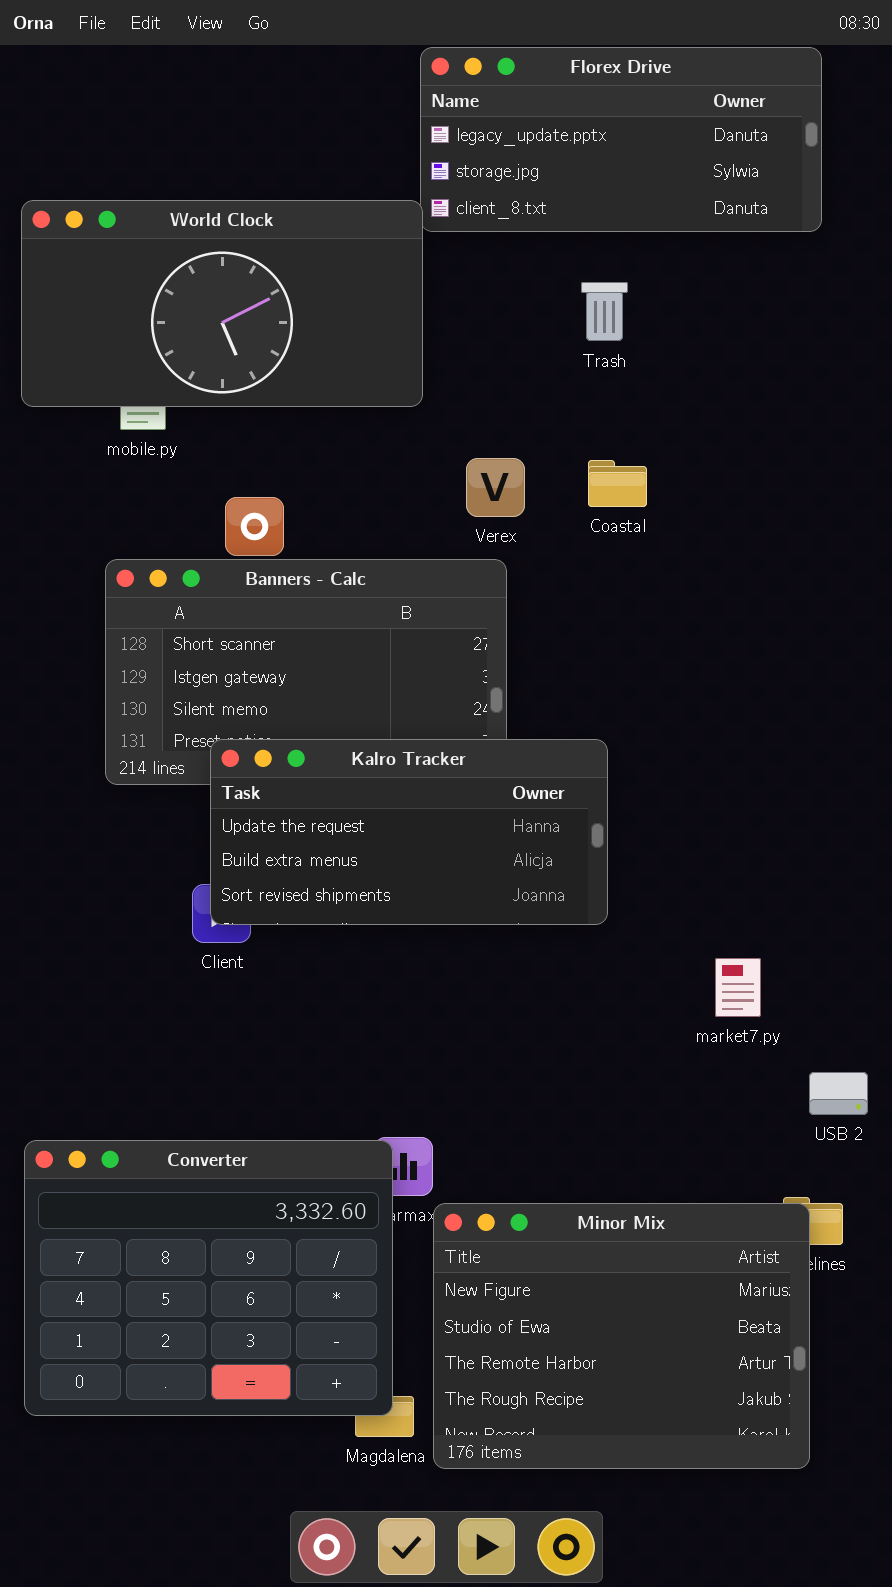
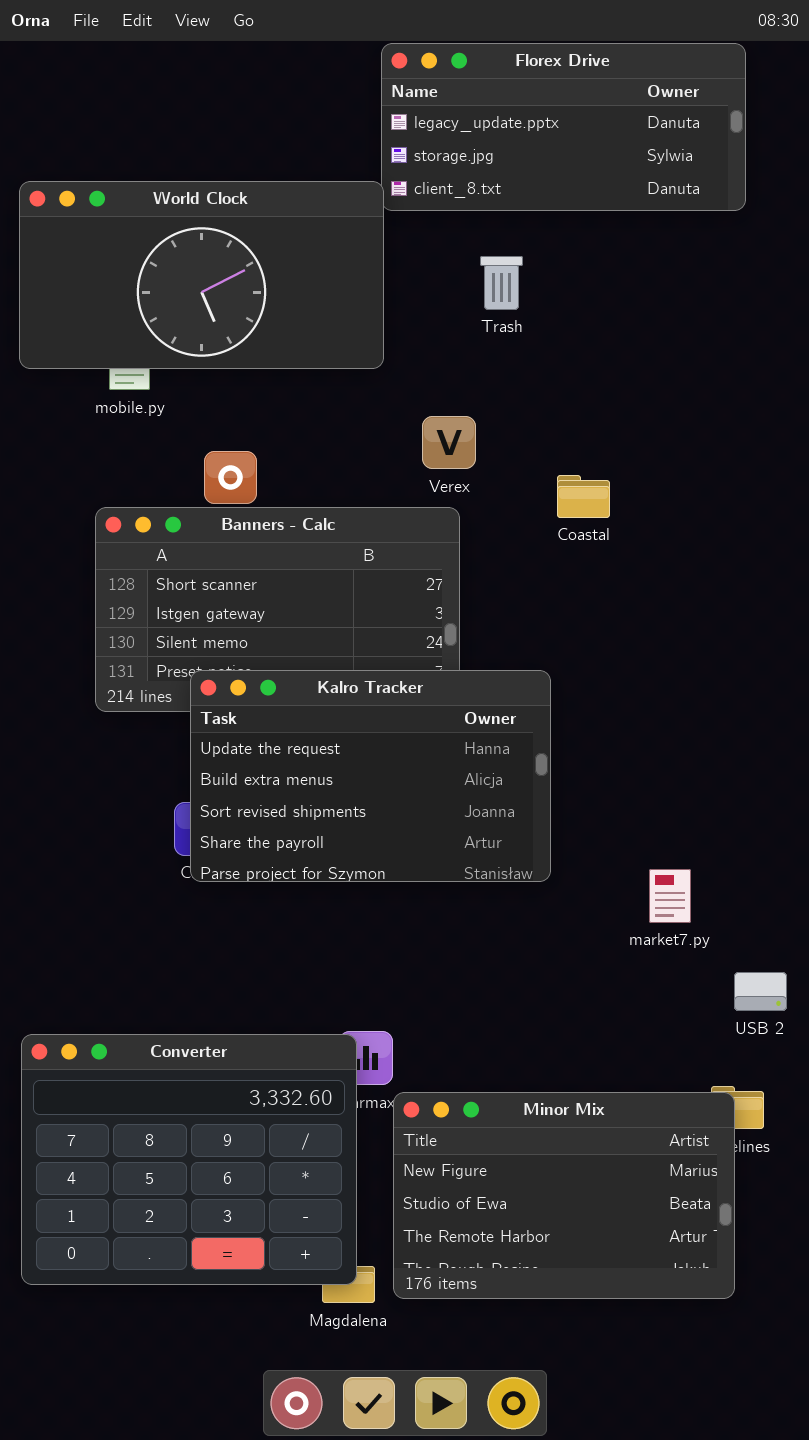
Trash: [581,282,628,341] -> [480,256,523,310], moved
Coastal: [588,460,647,507] -> [557,475,610,518], moved
Kalro Tracker: [210,739,608,925] -> [190,670,551,882], resized
Minor Mix: [433,1203,810,1469] -> [393,1092,735,1299], resized

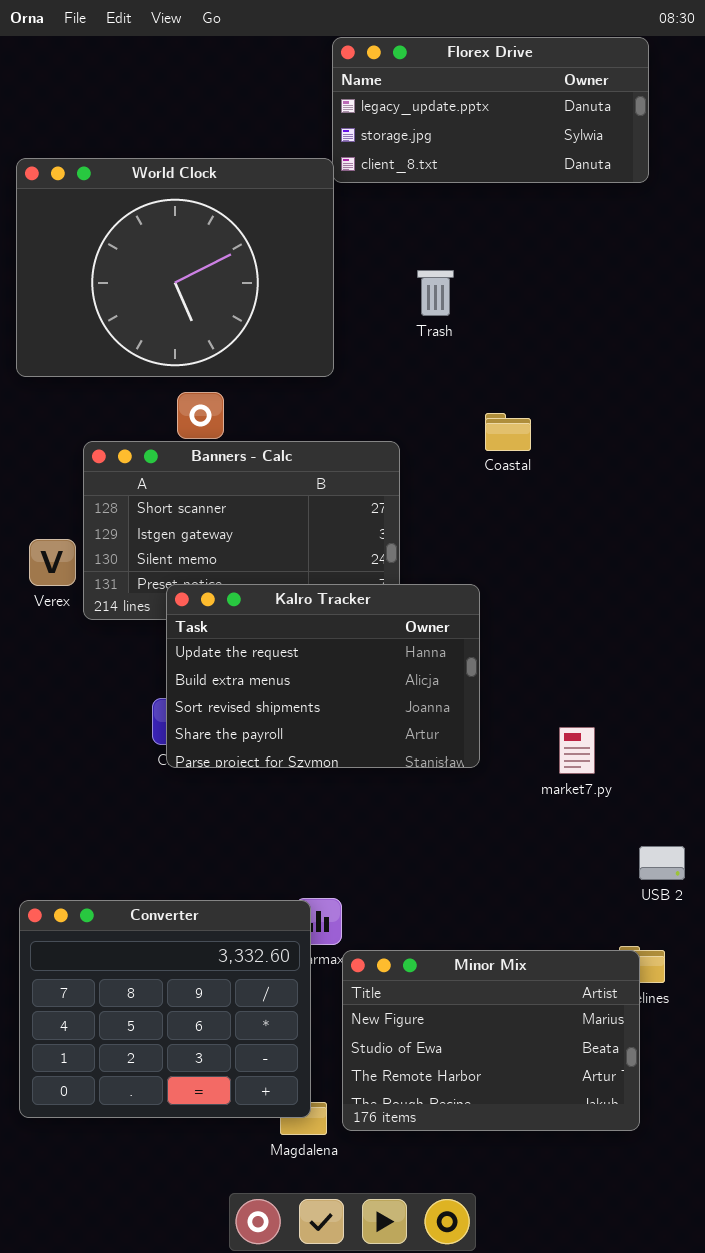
World Clock: [19,181,384,369] -> [16,158,334,377], resized
Trash: [480,256,523,310] -> [417,270,454,316], moved
Verex: [422,416,476,469] -> [29,539,76,586], moved
market7.py: [649,869,691,923] -> [559,727,595,774], moved

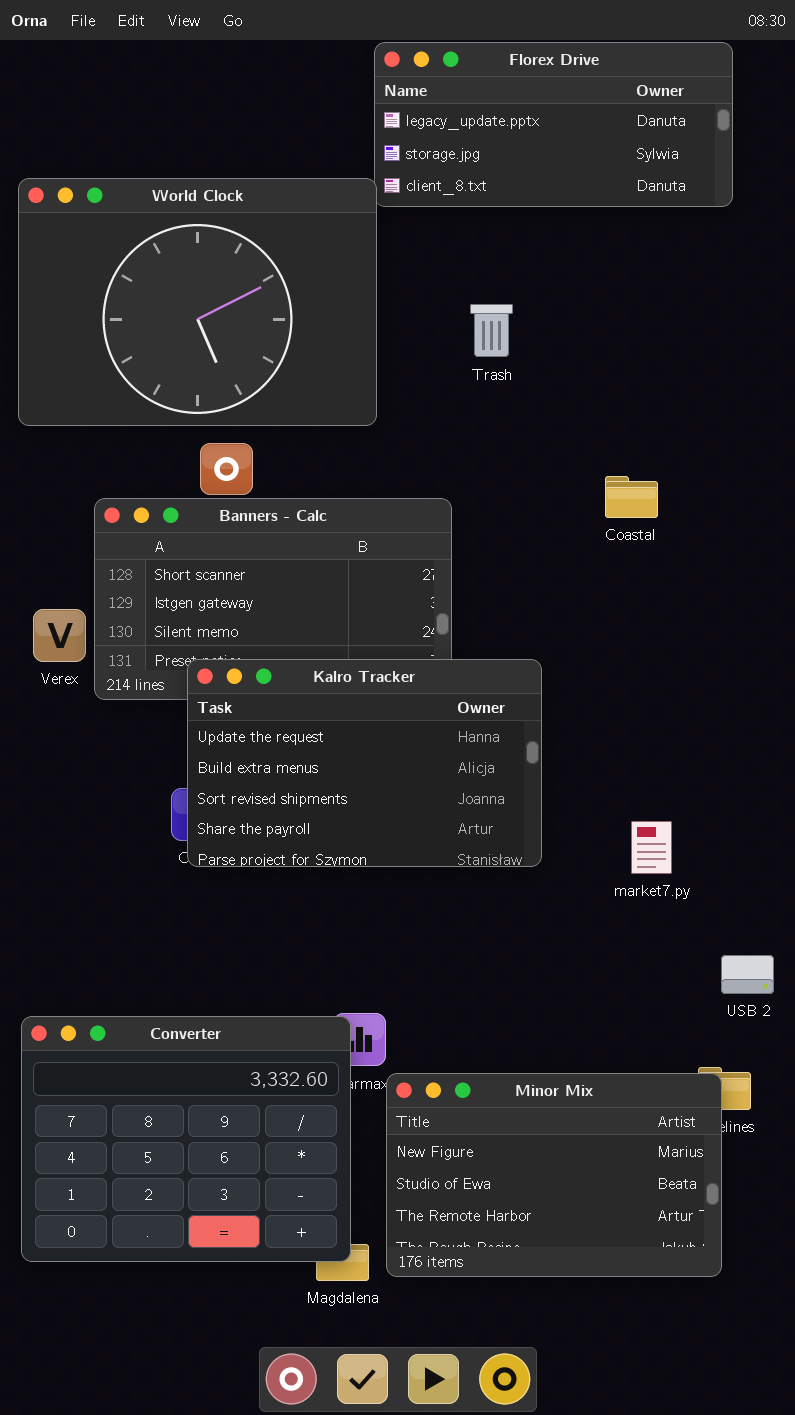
Coastal: [485,413,531,451] -> [605,476,658,518], moved

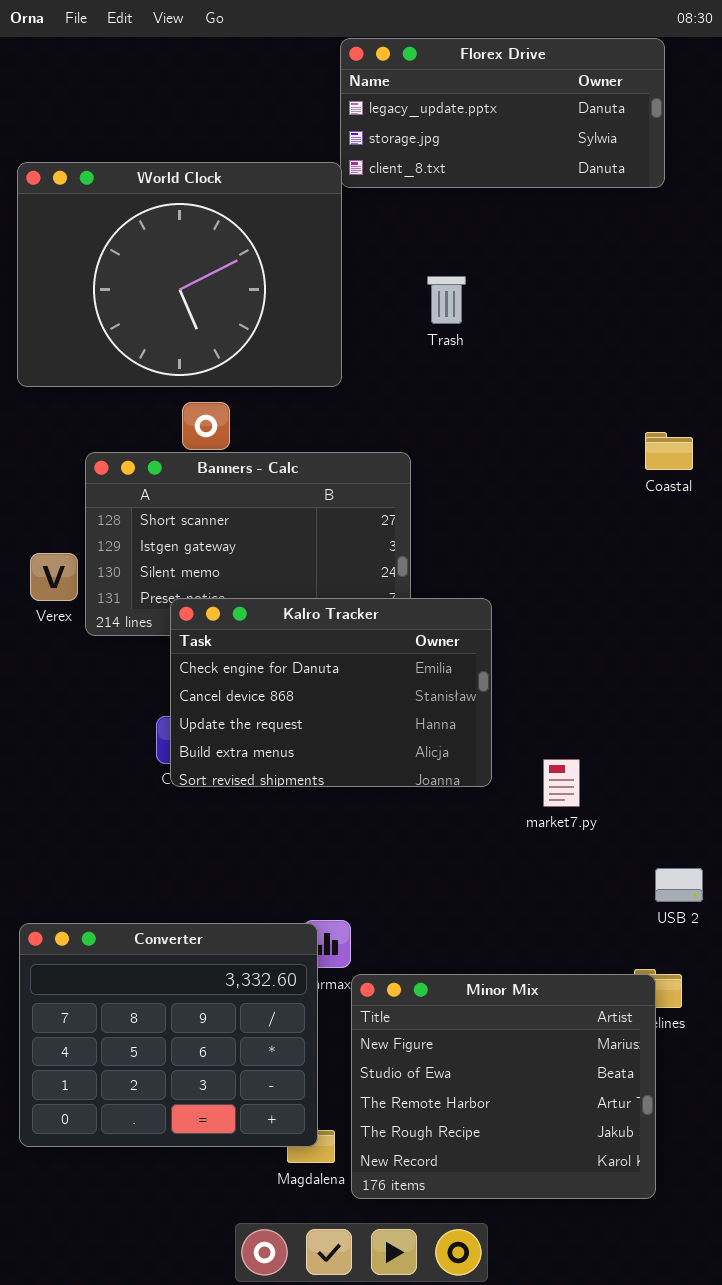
Coastal: [605,476,658,518] -> [645,432,693,470], moved
Kalro Tracker: [187,659,542,867] -> [170,598,492,787], scrolled up 2 rows
market7.py: [631,821,672,874] -> [543,759,580,807], moved
Minor Mix: [386,1073,722,1277] -> [351,974,656,1199], resized

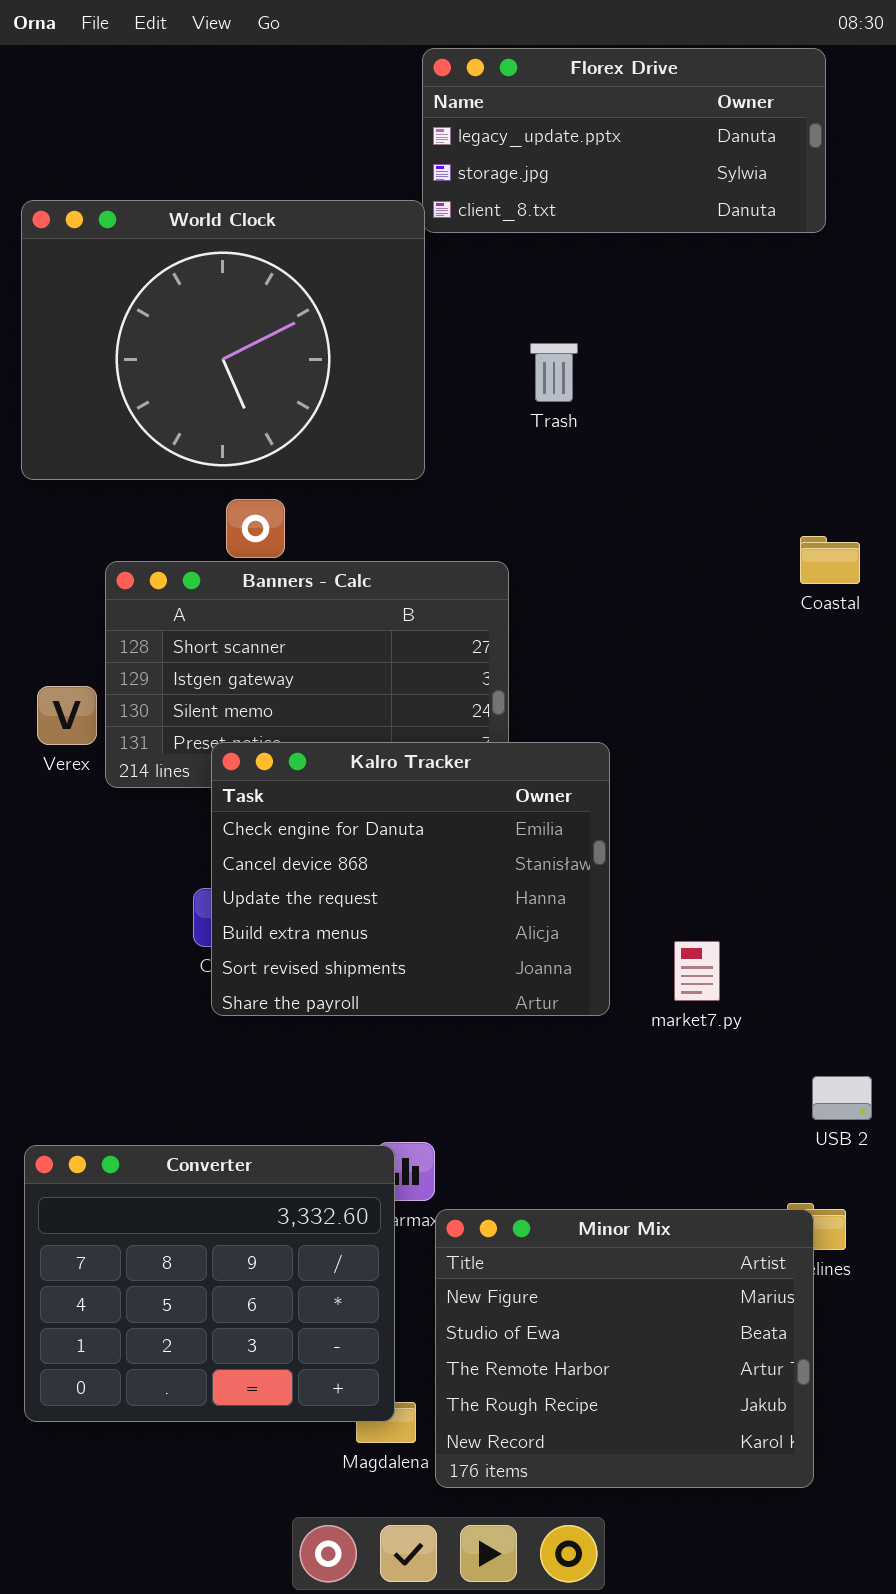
Kalro Tracker: [170,598,492,787] -> [211,742,610,1016], resized

